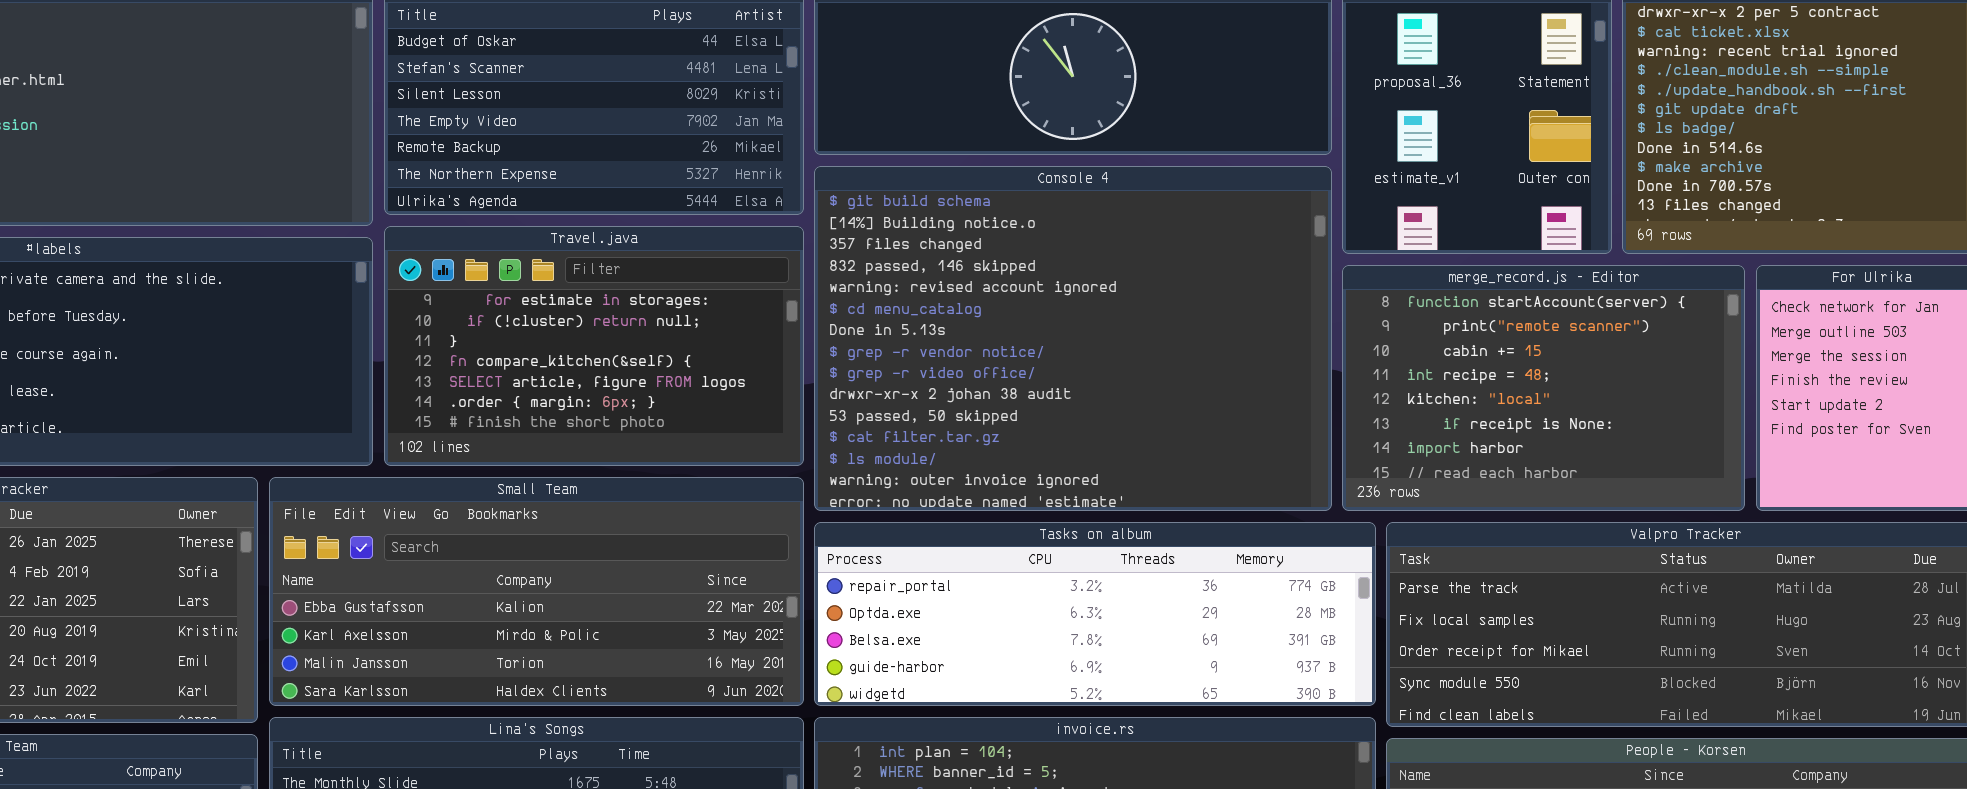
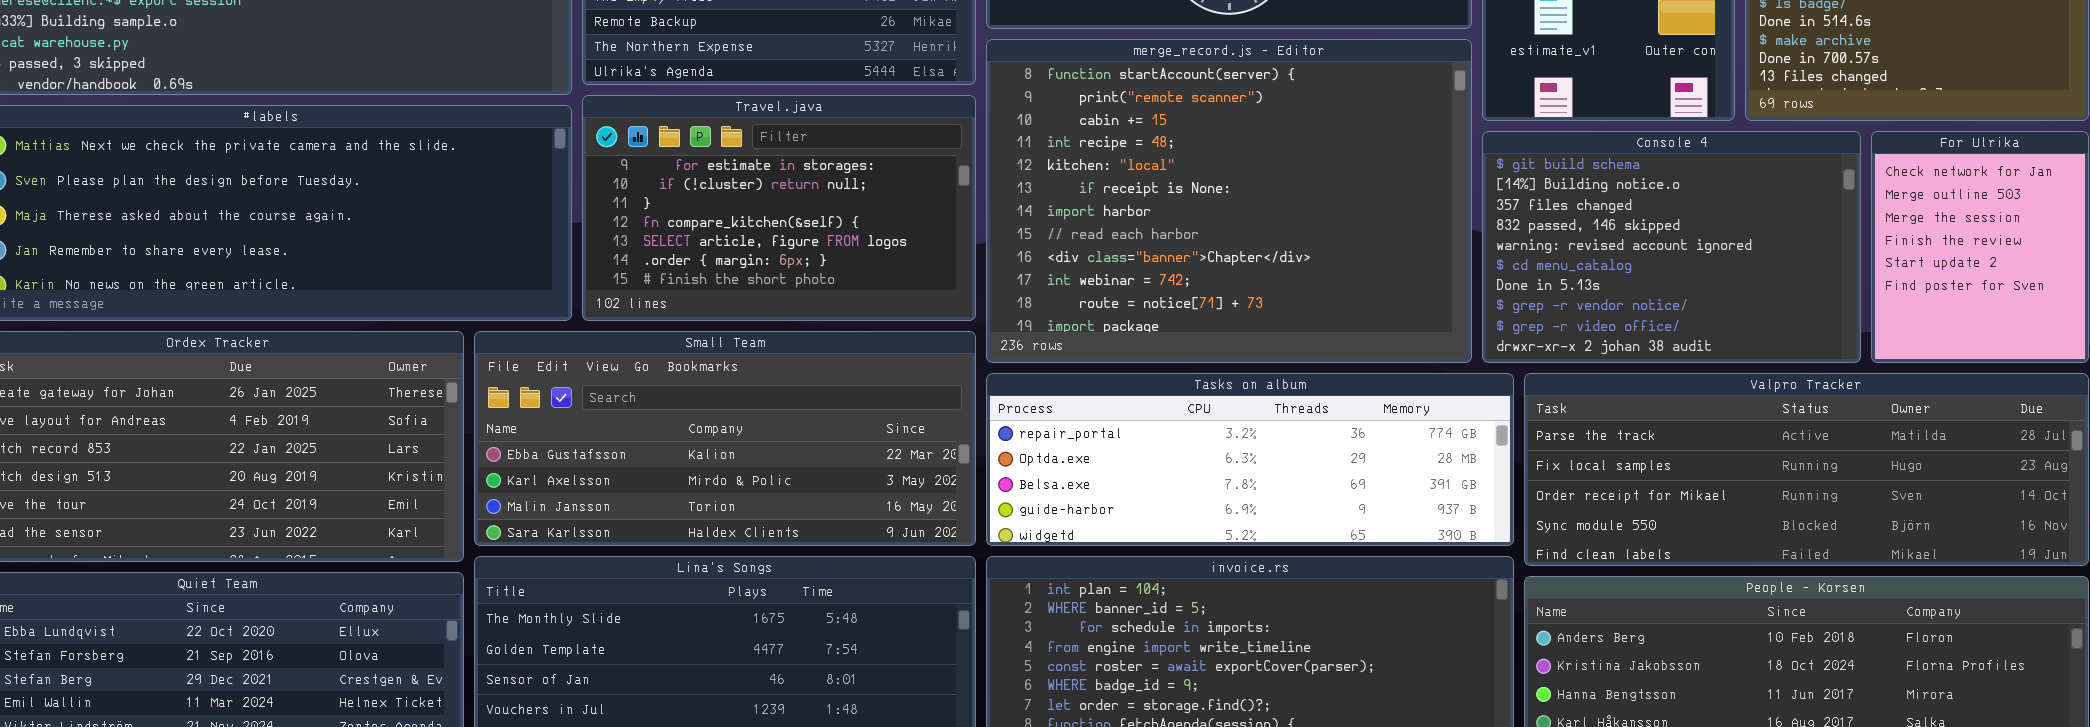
Console 4: [814,166,1332,511] -> [1482,131,1861,363], moved, resized
merge_record.js - Editor: [1342,265,1745,511] -> [986,39,1472,363], moved, resized

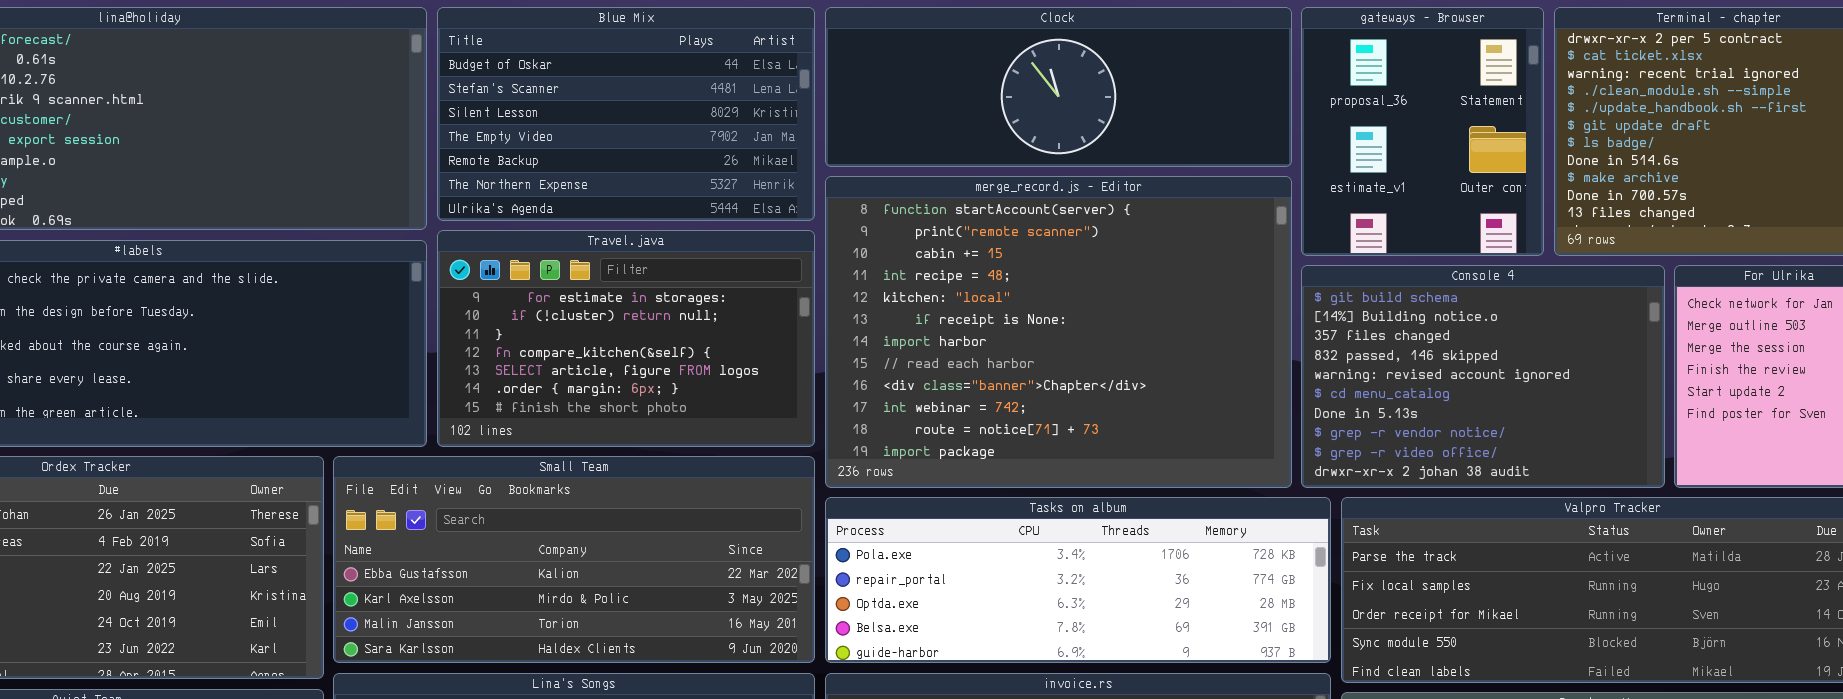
Tasks on album: [986,373,1514,546] -> [825,497,1331,663], scrolled up 1 row

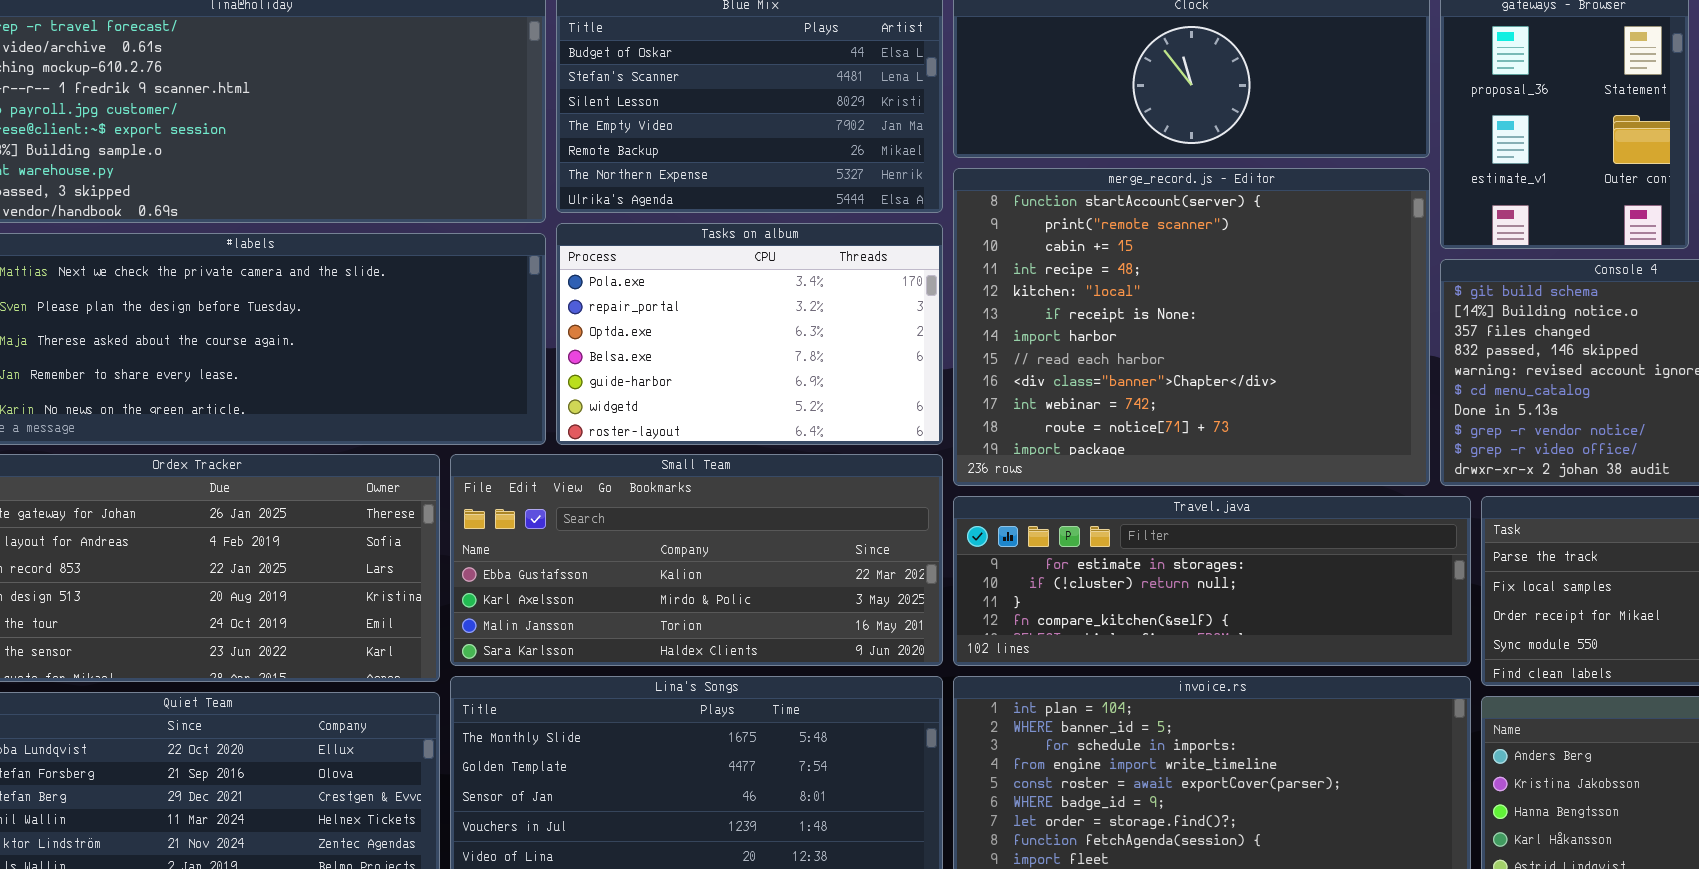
Travel.java: [437,230,815,447] -> [953,496,1471,666], moved, resized
Tasks on album: [825,497,1331,663] -> [556,223,943,445], moved, resized

